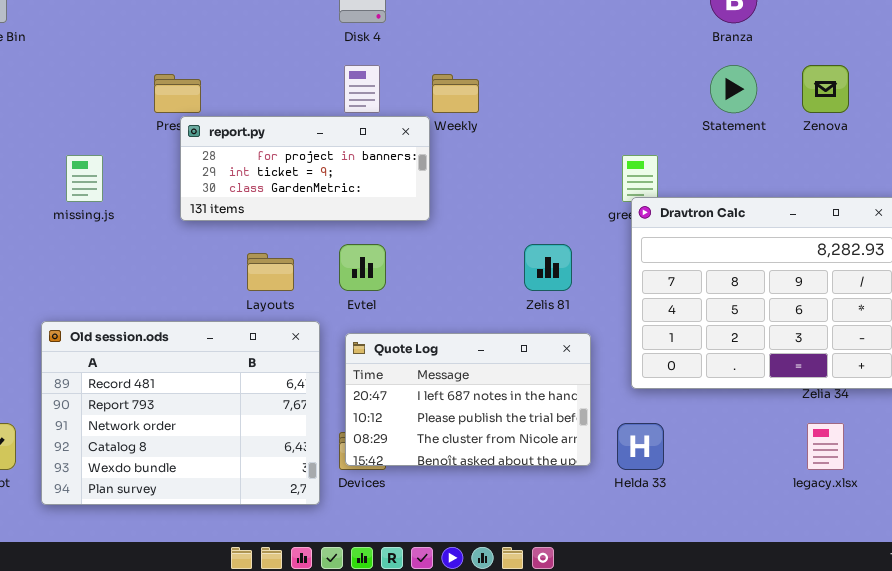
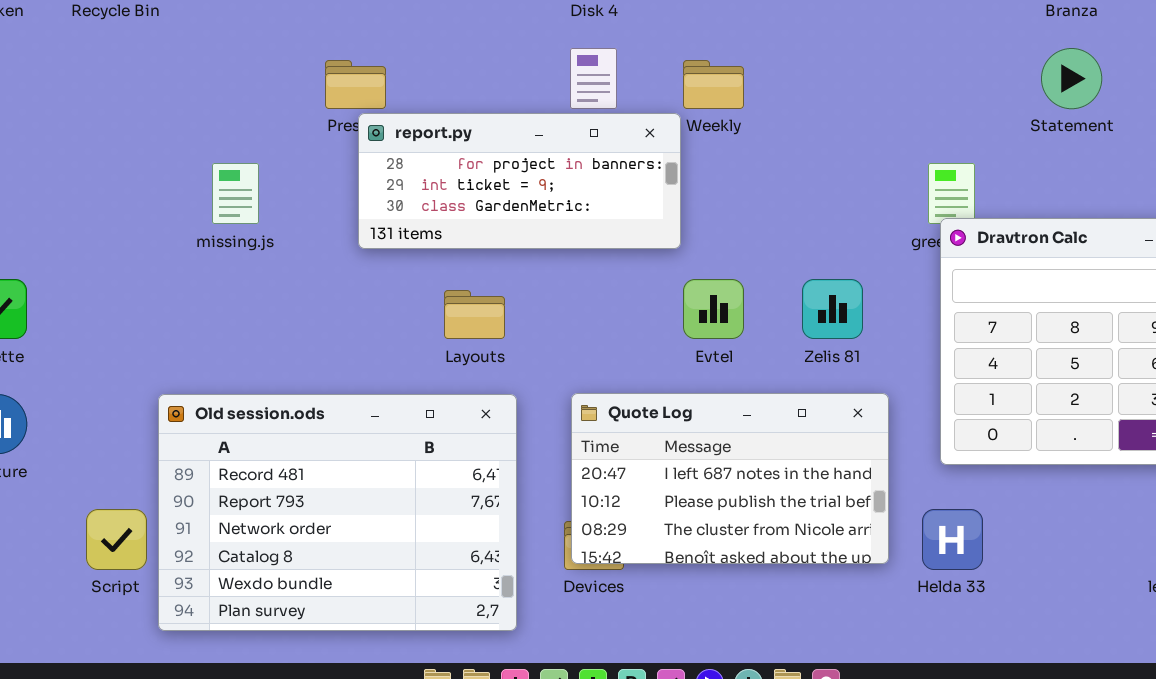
Evtel: [339,244,386,291] -> [683,279,744,339], moved
Old session.ods: [41,321,320,505] -> [158,394,517,631], moved

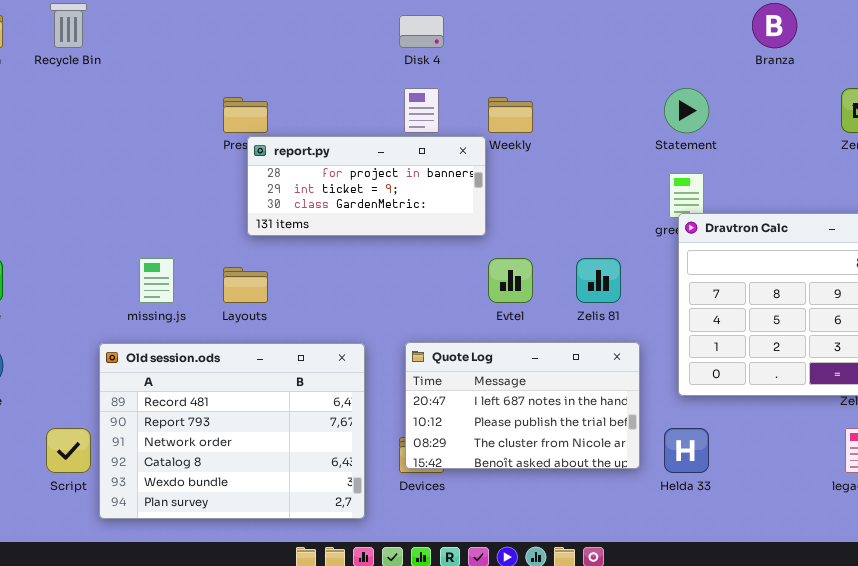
Statement: [1041,48,1102,109] -> [664,88,709,133], moved
missing.js: [212,163,259,224] -> [139,258,174,303], moved
Layouts: [444,290,505,339] -> [223,267,268,303], moved

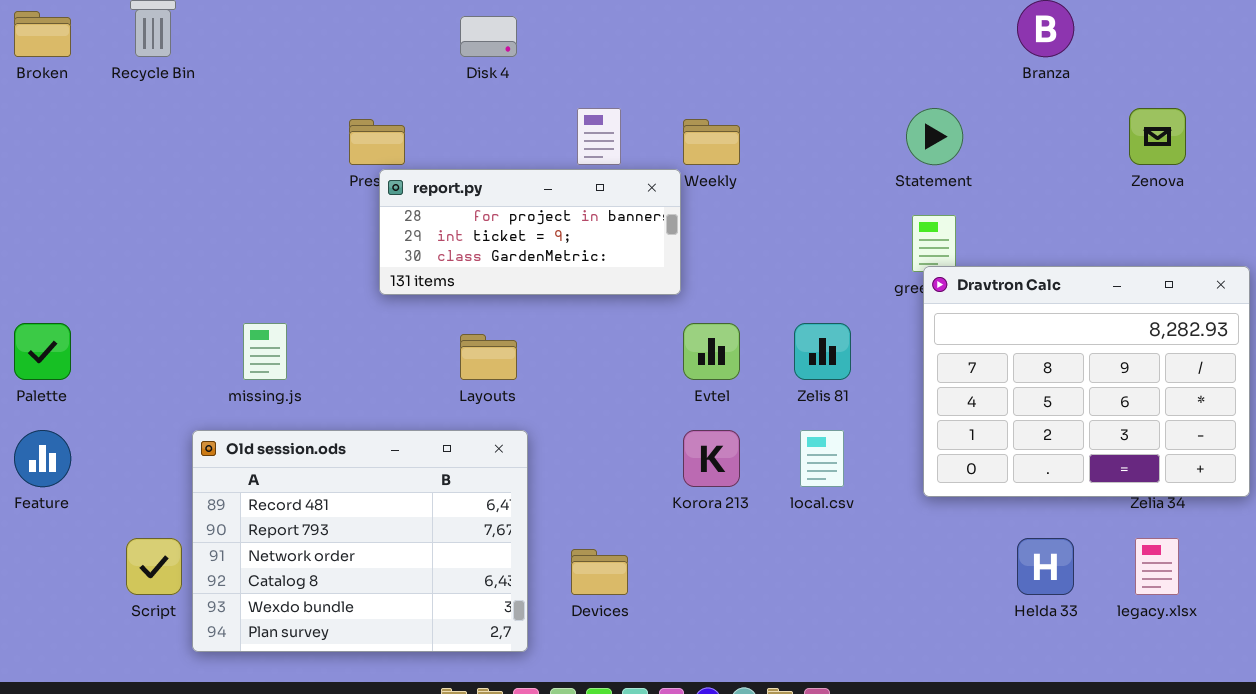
Disk 4: [399,15,444,48] -> [460,16,517,57], moved
Layouts: [223,267,268,303] -> [460,334,517,380], moved
Quote Log: [405,342,640,469] -> none, closed
Helda 33: [664,428,709,473] -> [1017,538,1074,595], moved

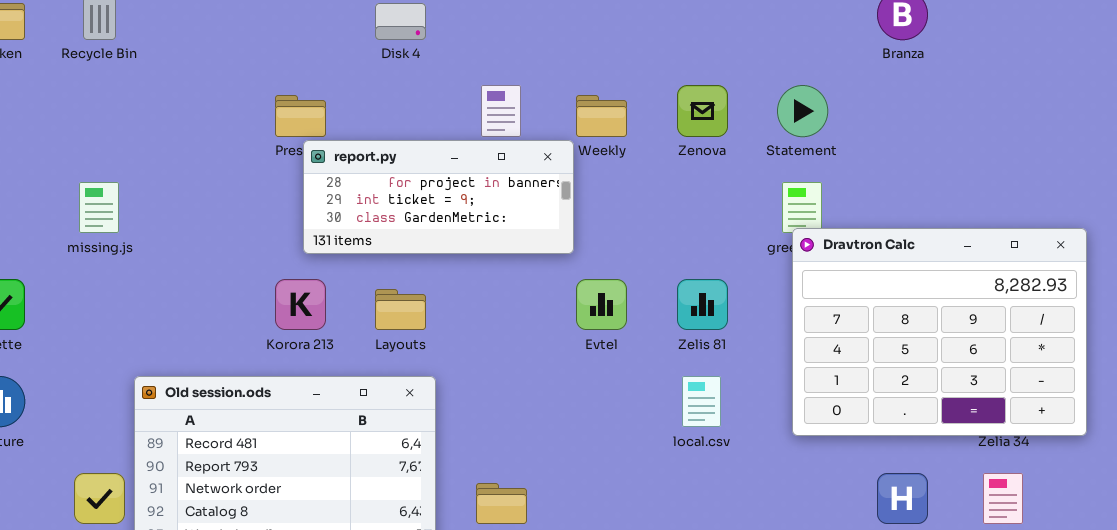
Zenova: [1129,108,1186,165] -> [677,85,728,137], moved
missing.js: [243,323,287,380] -> [79,182,119,233], moved
Korora 213: [683,430,740,487] -> [275,279,326,330], moved

